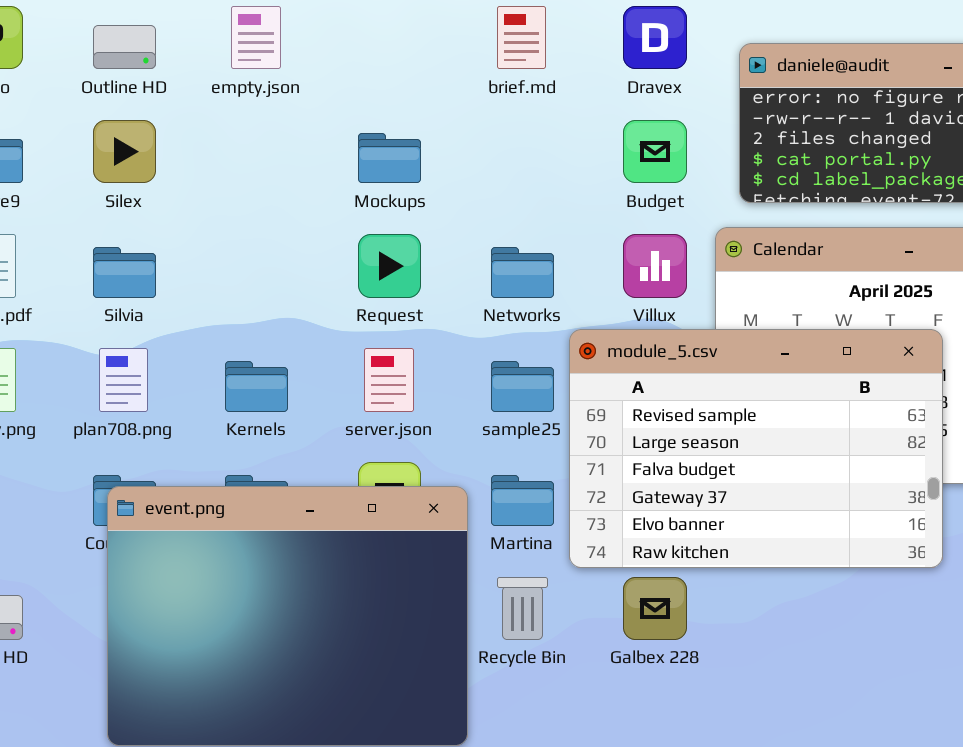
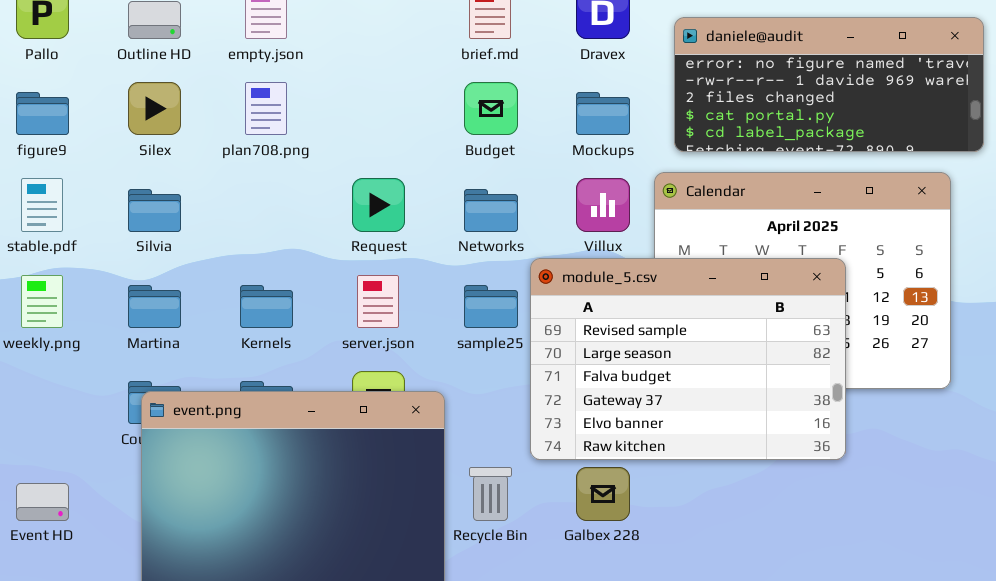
Budget: [623,120,687,183] -> [464,82,518,135], moved
Mockups: [358,133,421,183] -> [576,92,630,135], moved
plan708.png: [99,348,148,412] -> [245,82,287,135], moved
Martina: [491,475,554,526] -> [128,285,181,328], moved

